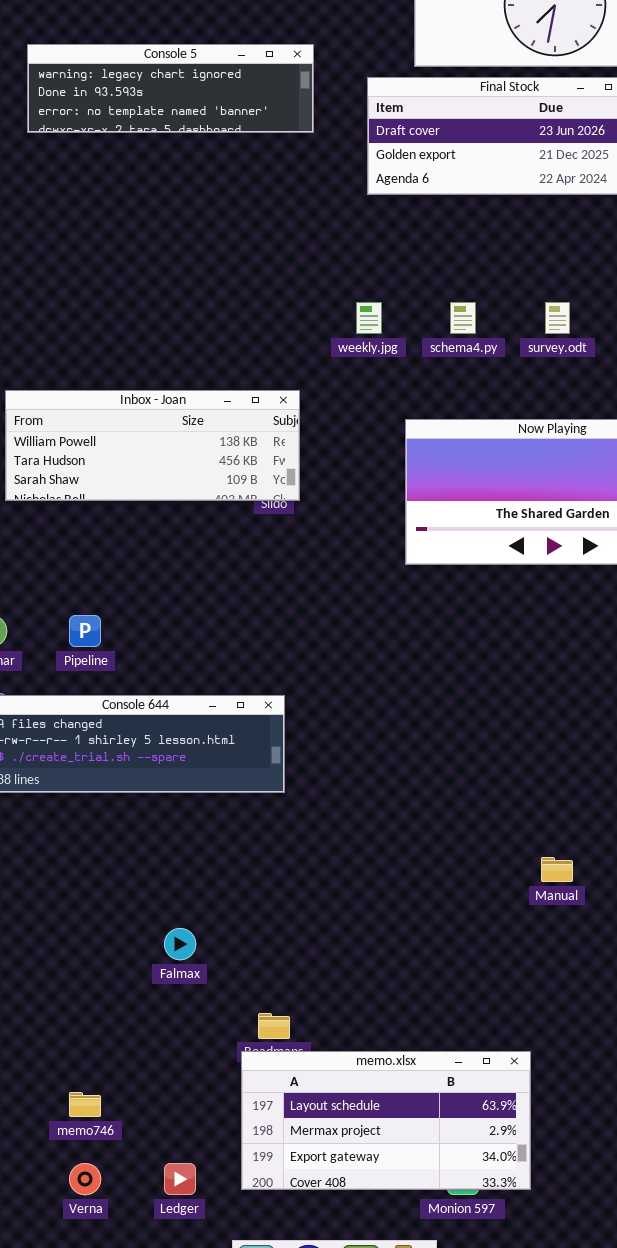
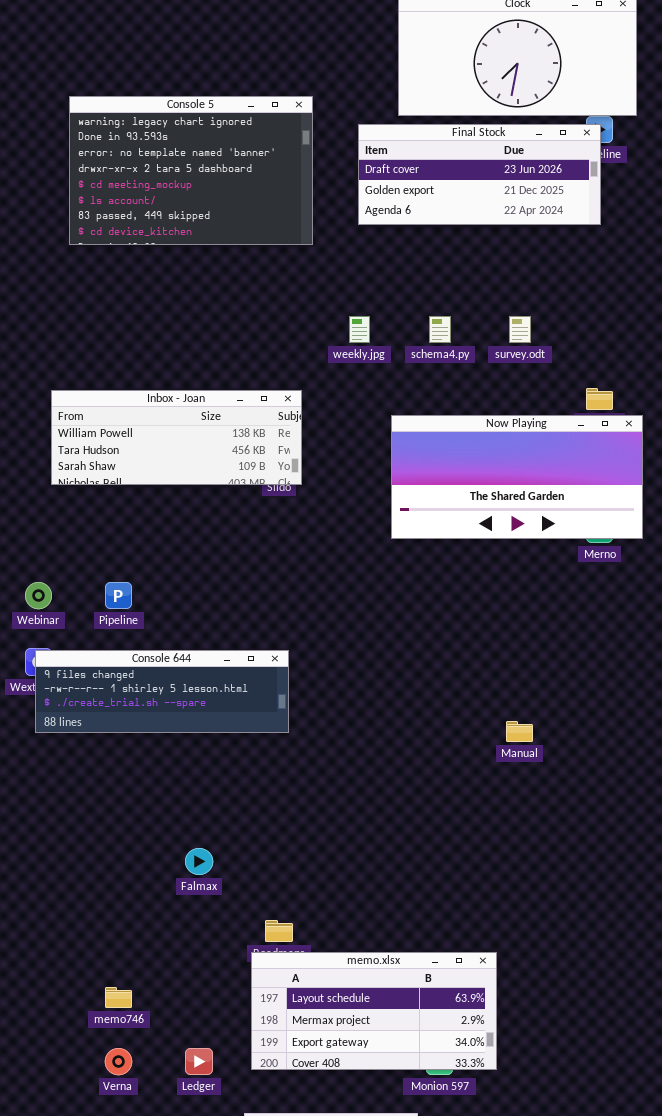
Console 5: [27,44,314,133] -> [69,96,313,245], resized
Manual: [541,857,573,882] -> [506,721,533,742], moved

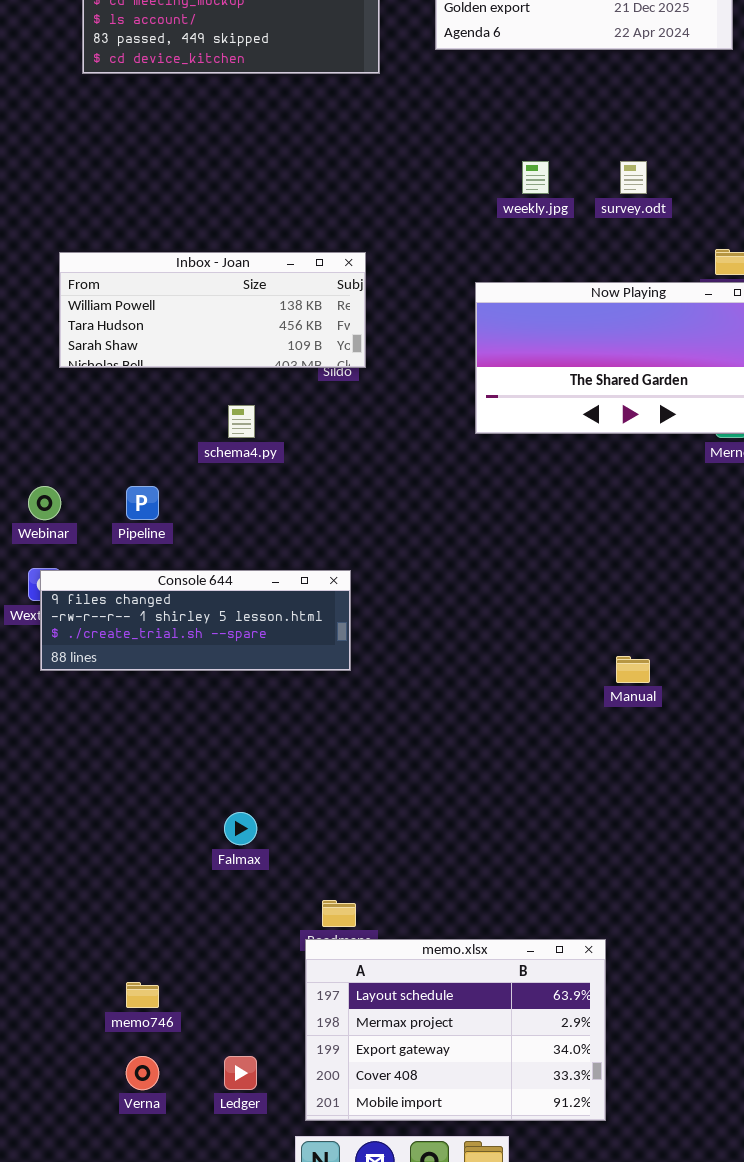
weekly.jpg: [349,316,370,343] -> [522,161,549,194], moved
schema4.py: [429,316,451,343] -> [228,405,255,438], moved
memo.xlsx: [251,952,497,1070] -> [305,939,606,1121], resized

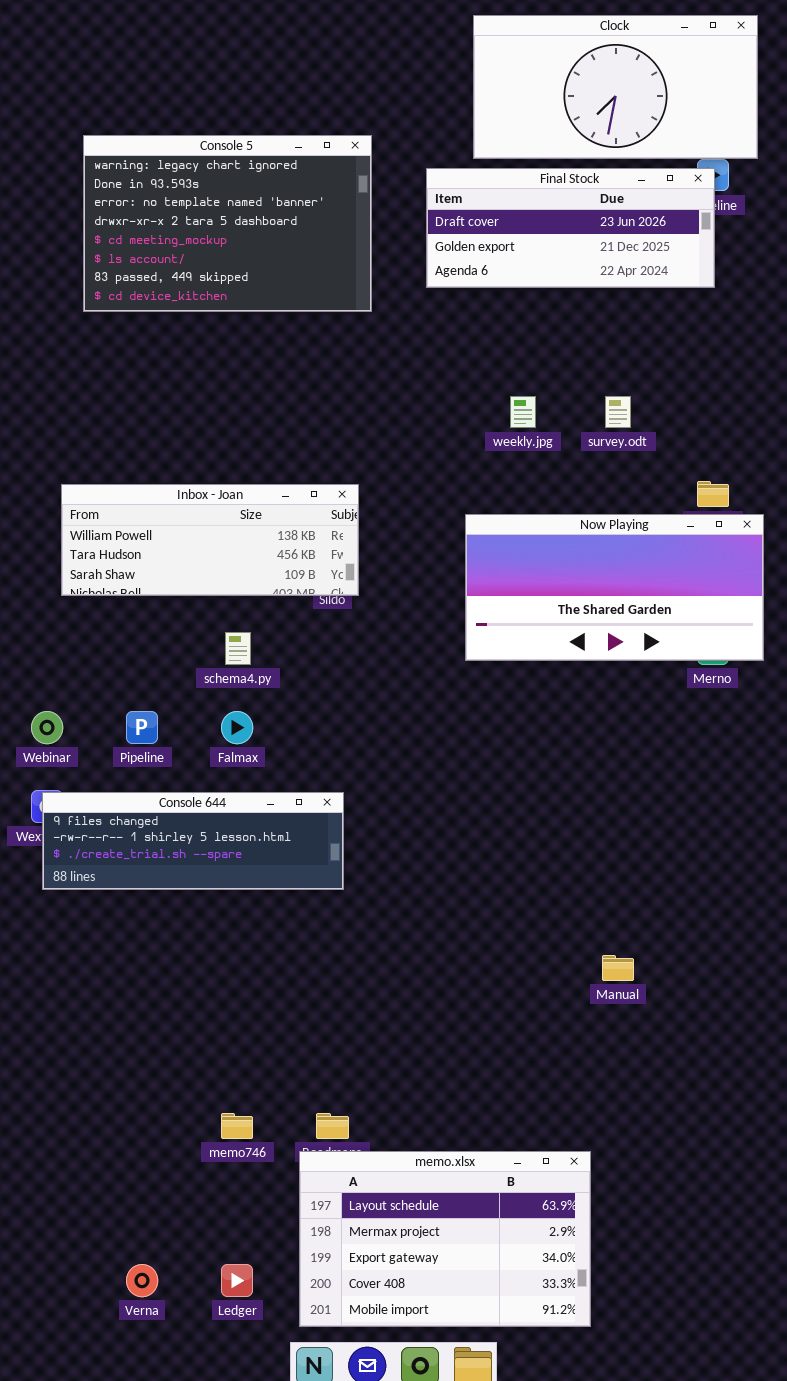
Manual: [616,656,650,683] -> [602,955,634,981], moved
Falmax: [224,812,257,845] -> [221,711,253,744], moved
memo746: [126,982,159,1008] -> [221,1113,253,1139], moved

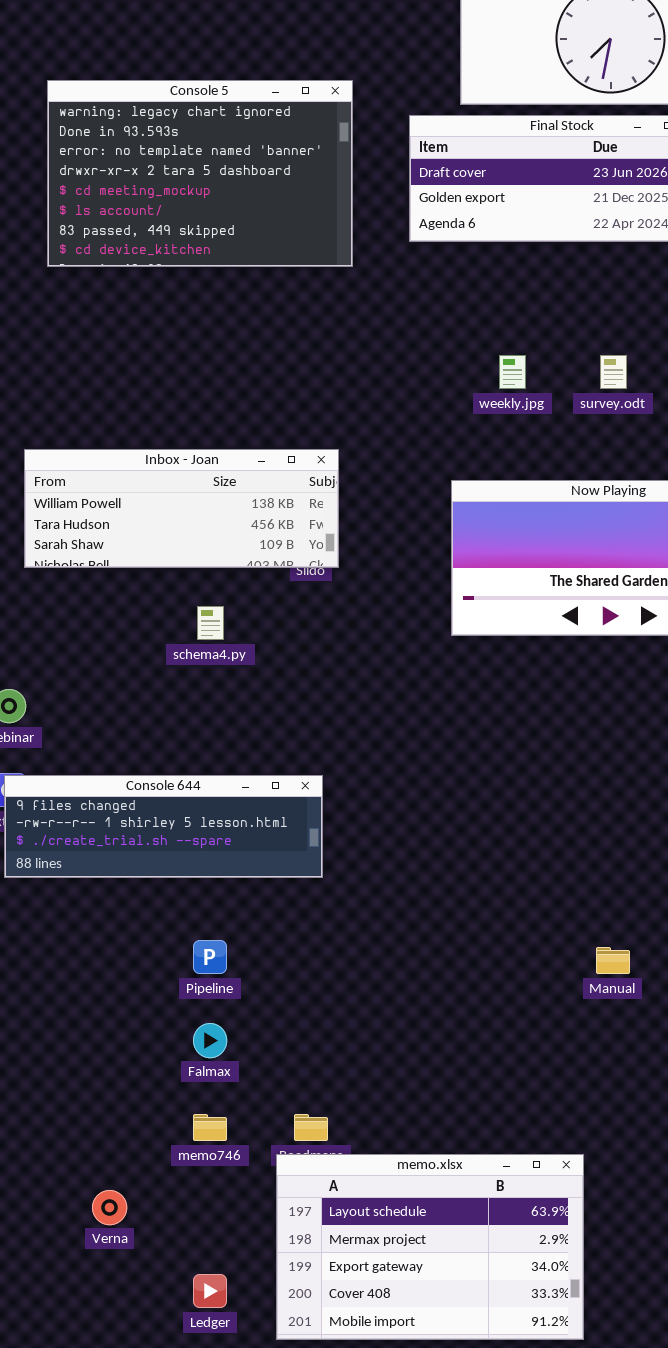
Pipeline: [126,711,158,744] -> [193,940,227,974], moved
Falmax: [221,711,253,744] -> [193,1023,227,1058], moved
Verna: [126,1264,158,1297] -> [92,1190,127,1225], moved

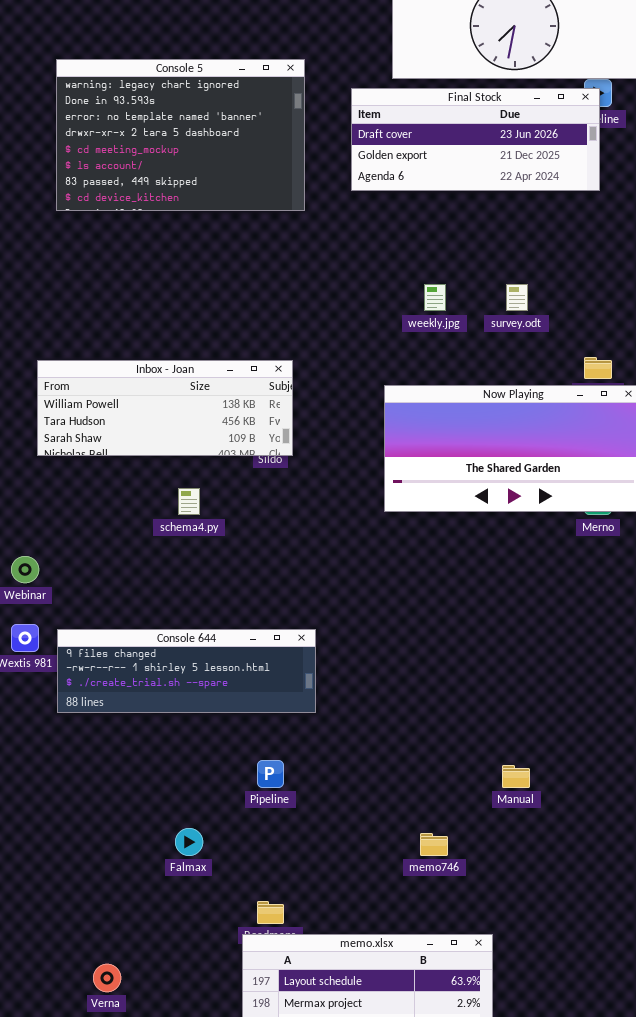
Console 644: [4,775,323,878] -> [57,629,316,713], moved
Pipeline: [193,940,227,974] -> [257,760,284,788], moved
memo746: [193,1114,227,1141] -> [420,833,448,856], moved

